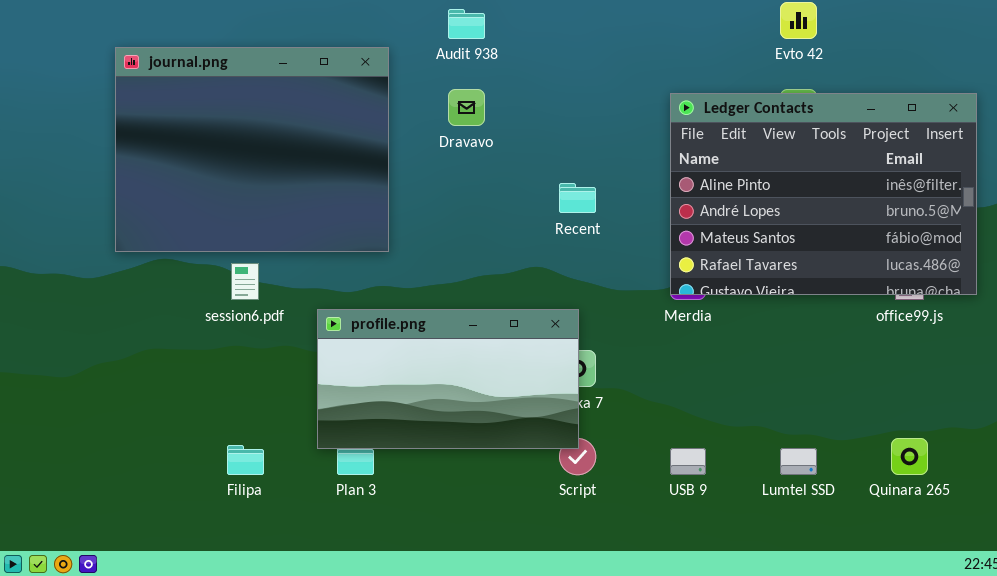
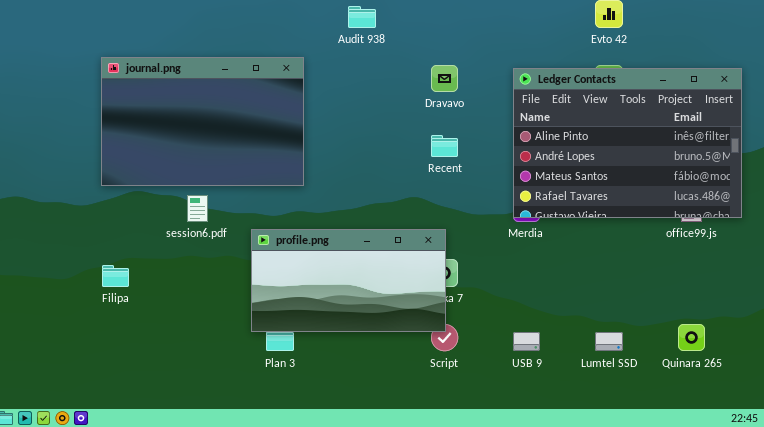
journal.png: [115,47,389,252] -> [101,57,304,186], resized
Dravavo: [448,89,485,126] -> [431,65,458,92], moved
Filipa: [227,445,264,475] -> [102,265,129,287], moved

